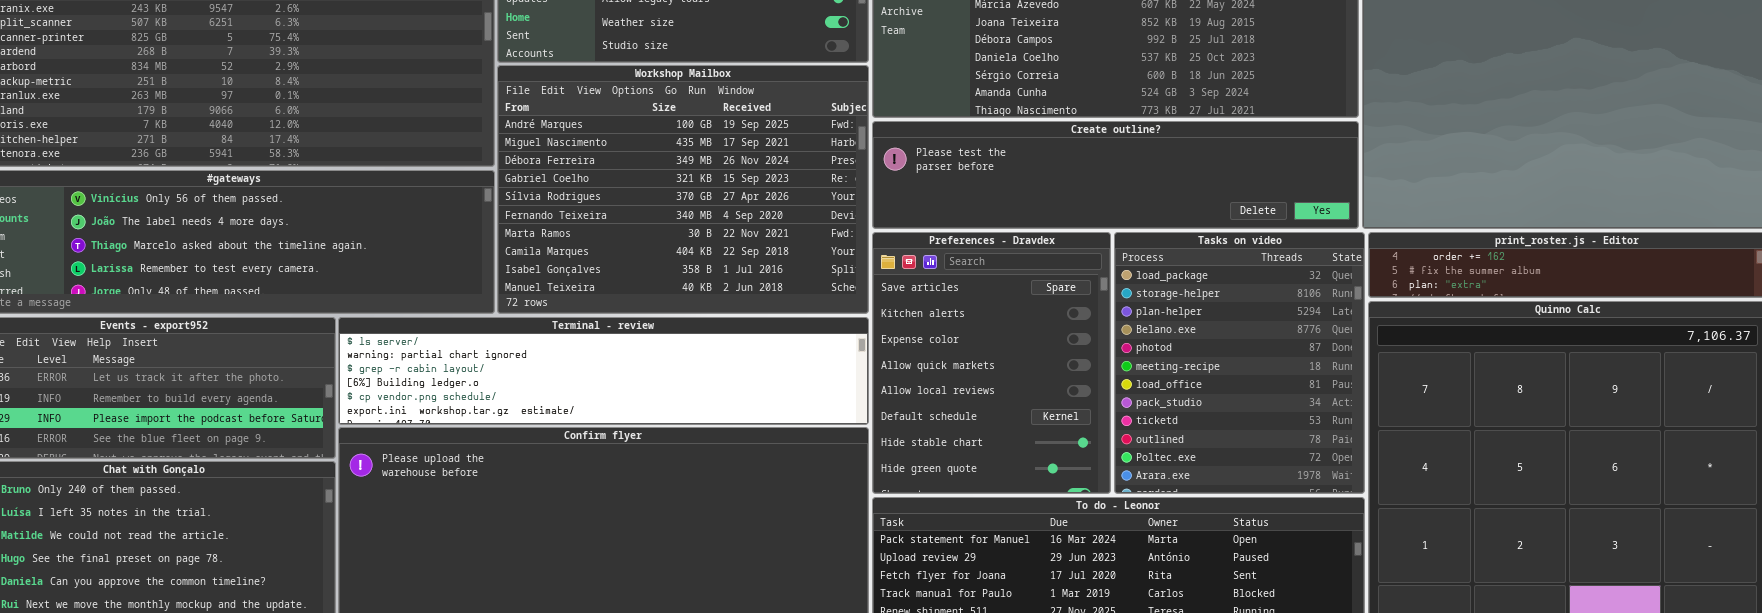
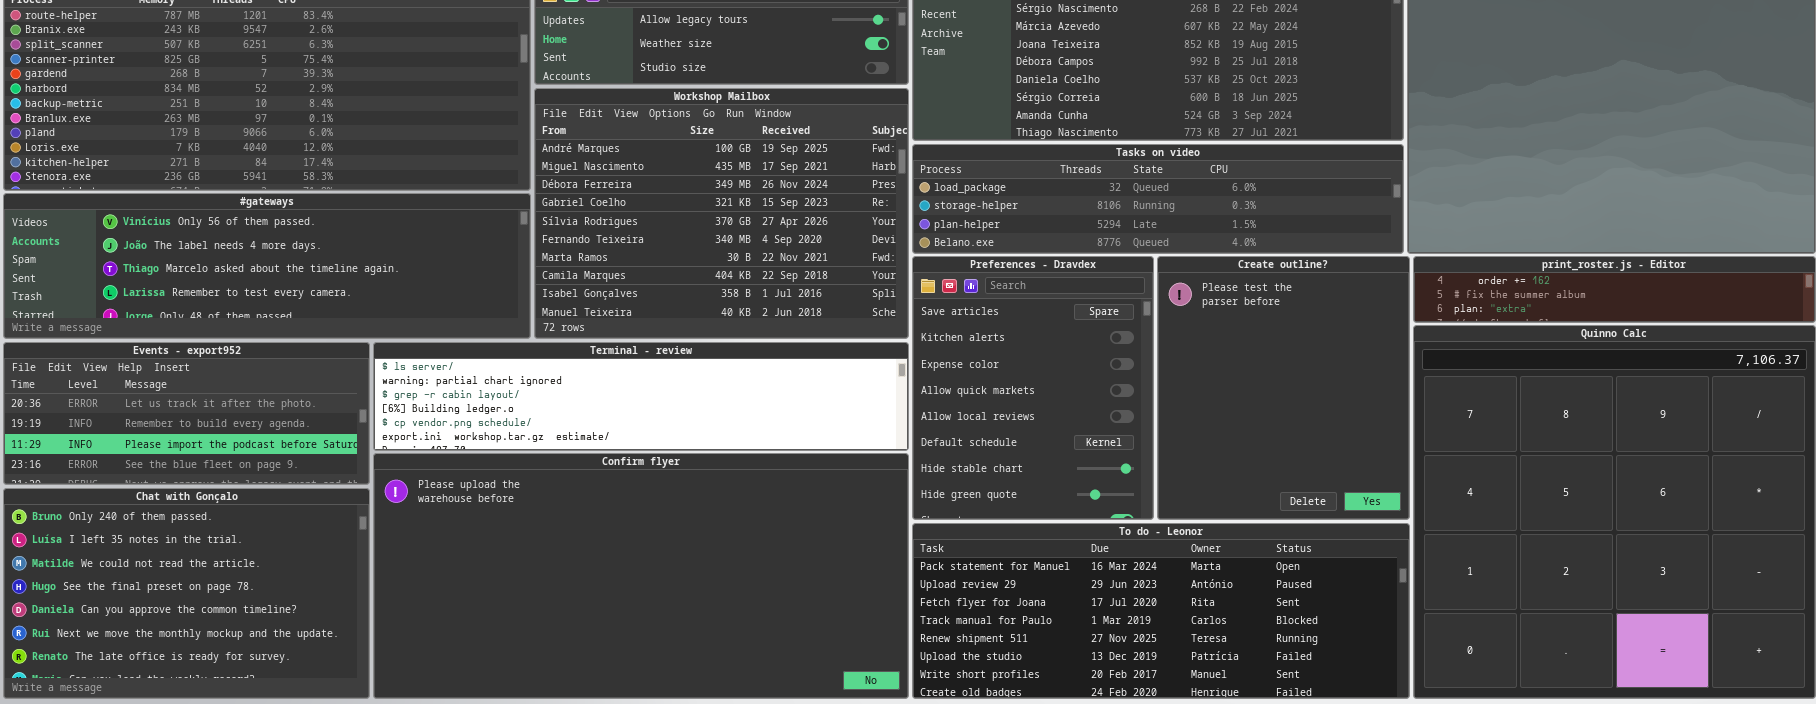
Create outline?: [872,121,1359,229] -> [1157,256,1410,520], moved, resized
Tasks on video: [1114,232,1365,494] -> [912,144,1404,254], moved, resized

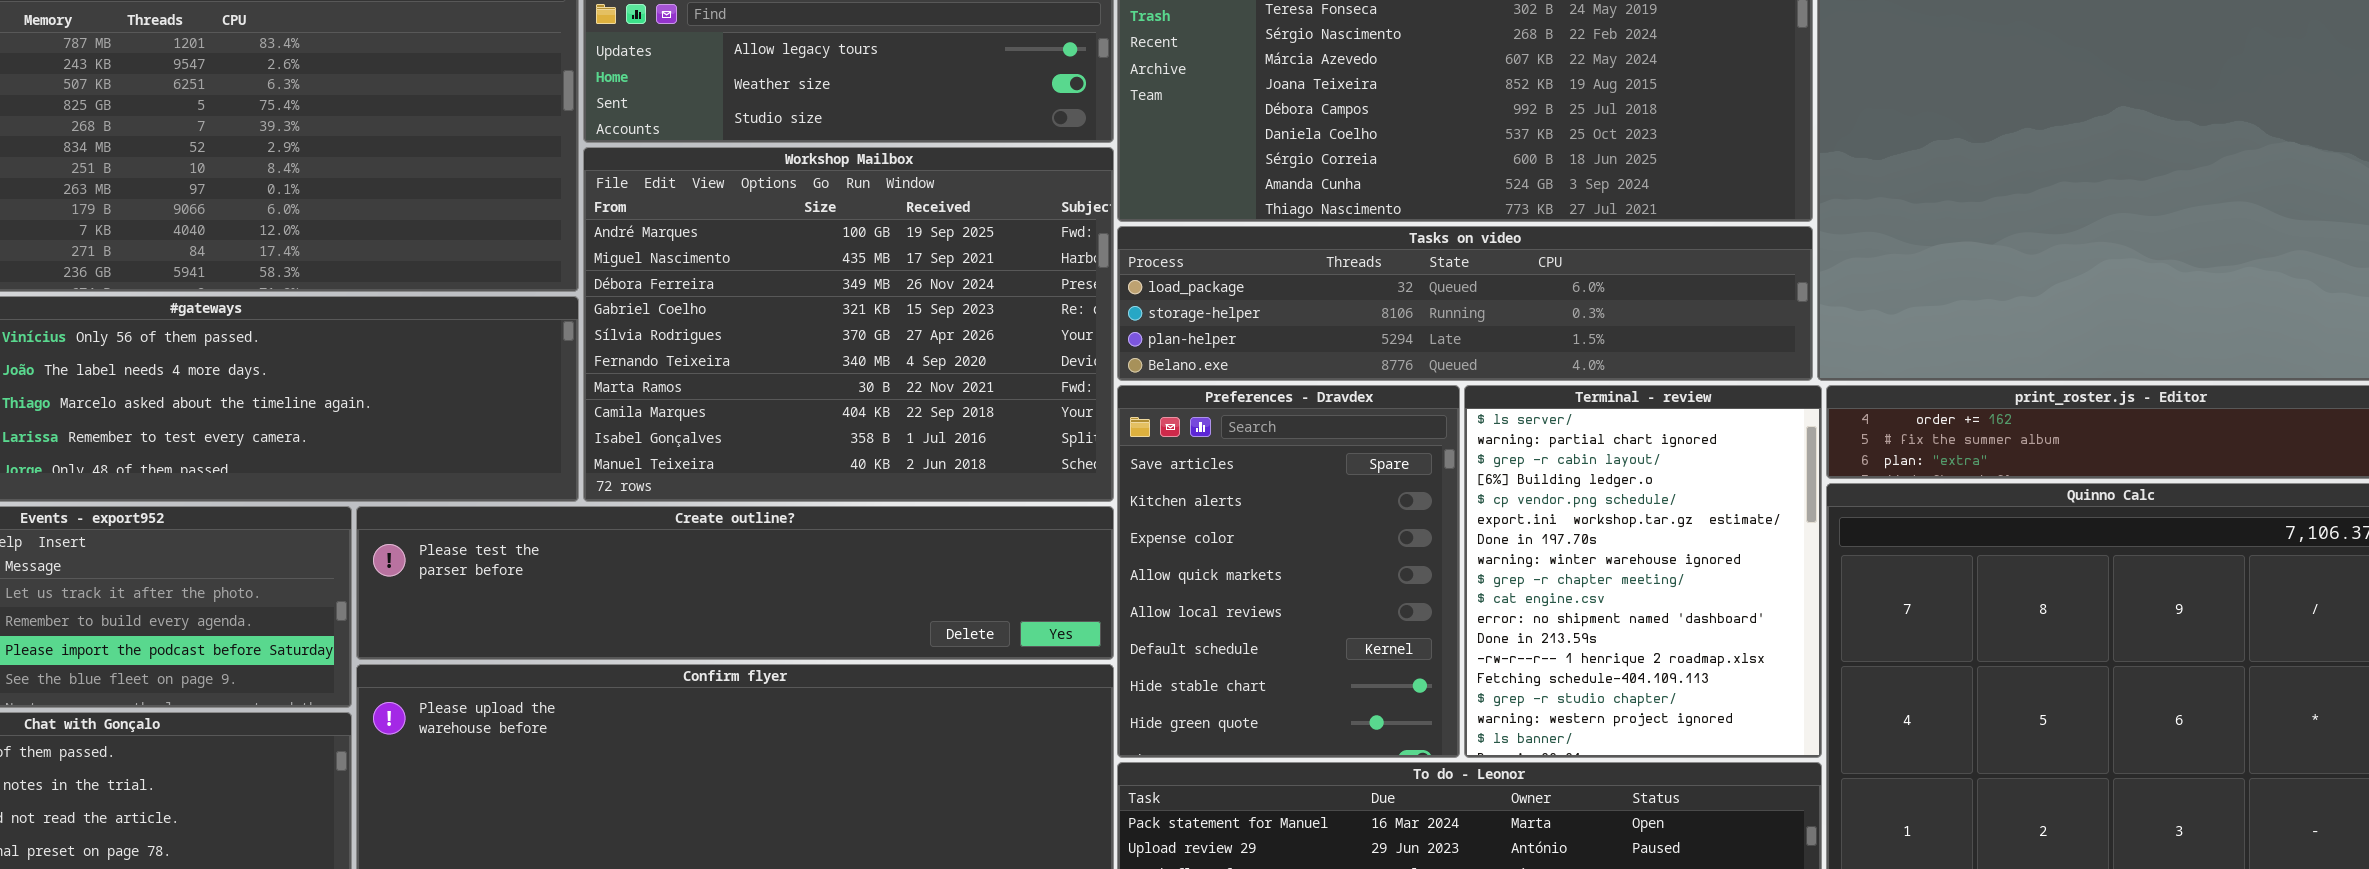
Create outline?: [1157,256,1410,520] -> [356,506,1114,660], moved, resized
Terminal - review: [373,342,909,451] -> [1464,385,1822,758], moved, resized

